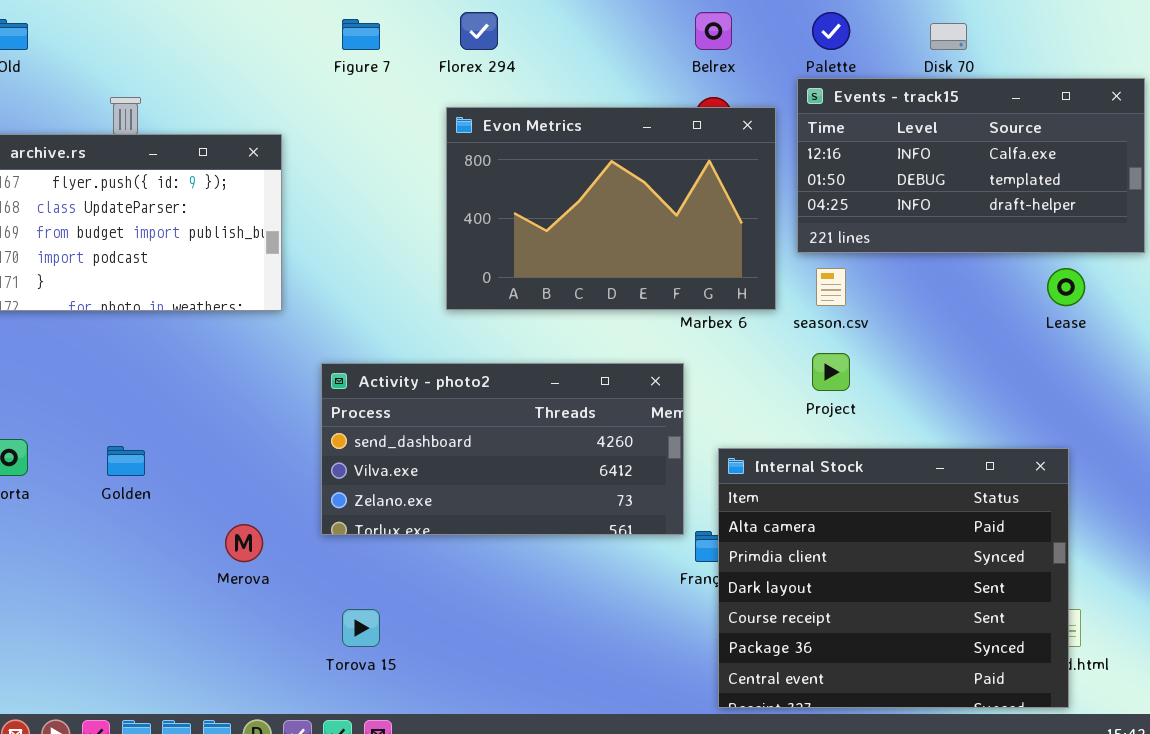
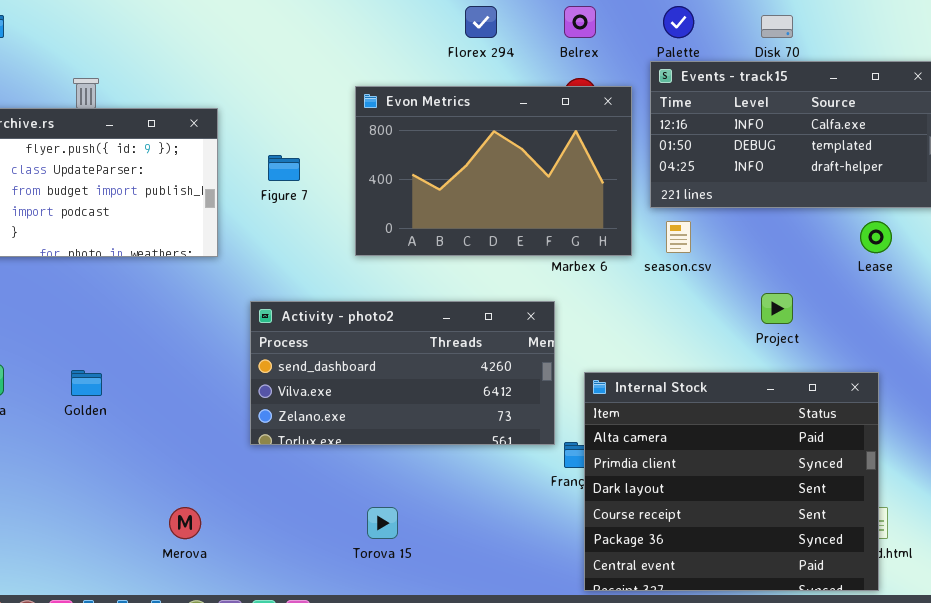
Florex 294: [460,12,498,50] -> [465,6,497,38], moved
Figure 7: [342,19,380,50] -> [268,155,300,181], moved
Project: [812,353,850,391] -> [761,293,793,324], moved
Merova: [225,524,263,562] -> [169,507,201,539], moved
Torova 15: [342,609,380,647] -> [367,507,398,539], moved

